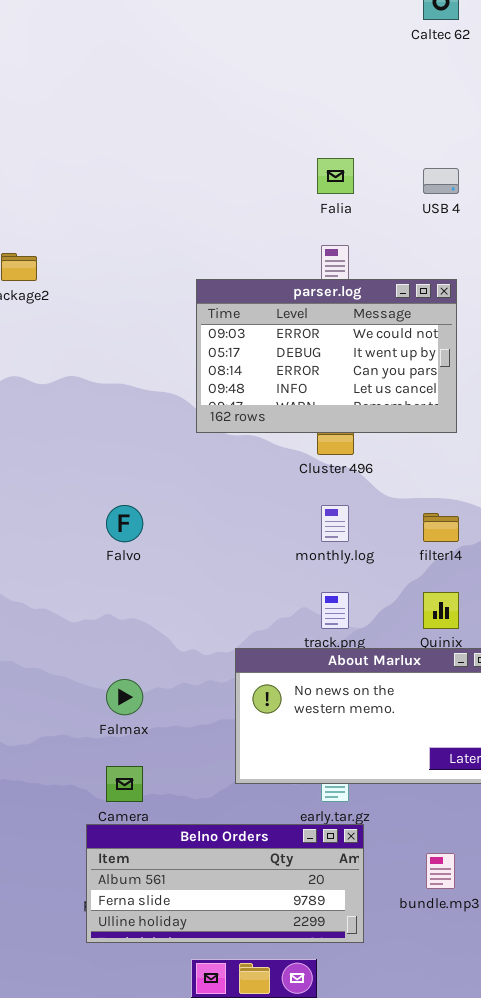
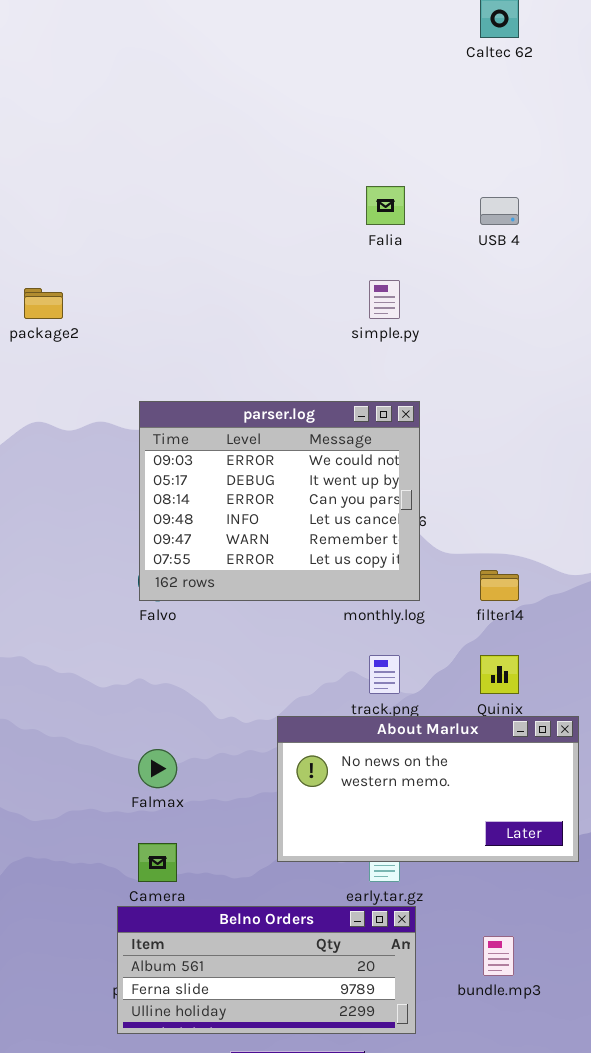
parser.log: [196,279,457,433] -> [139,401,420,601], moved, resized

